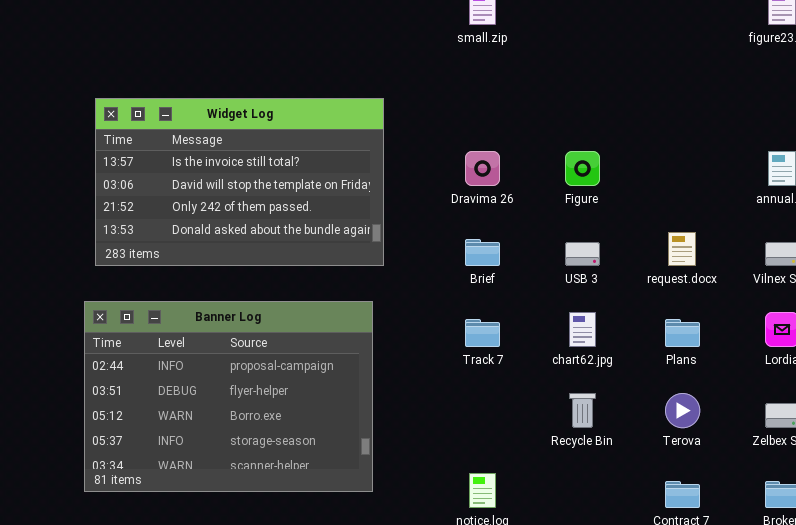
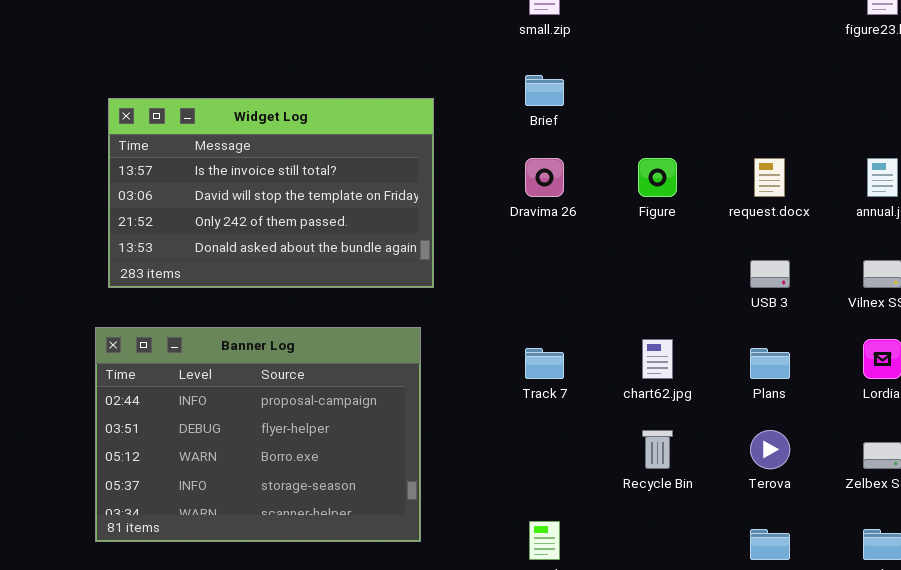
request.docx: [668,232,696,266] -> [754,158,785,197], moved
Brief: [465,239,500,266] -> [525,75,564,106], moved
USB 3: [565,242,600,266] -> [750,260,790,288], moved

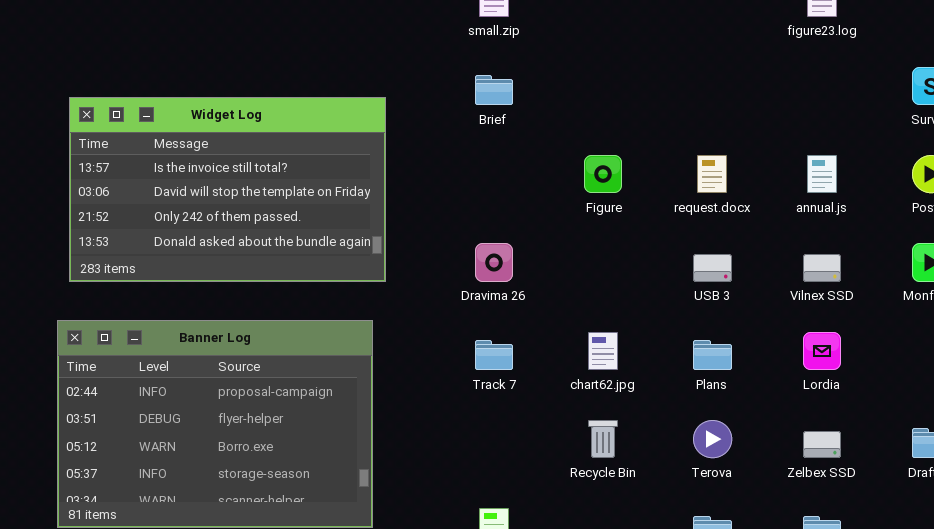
Dravima 26: [525,158,564,197] -> [475,243,513,282], moved

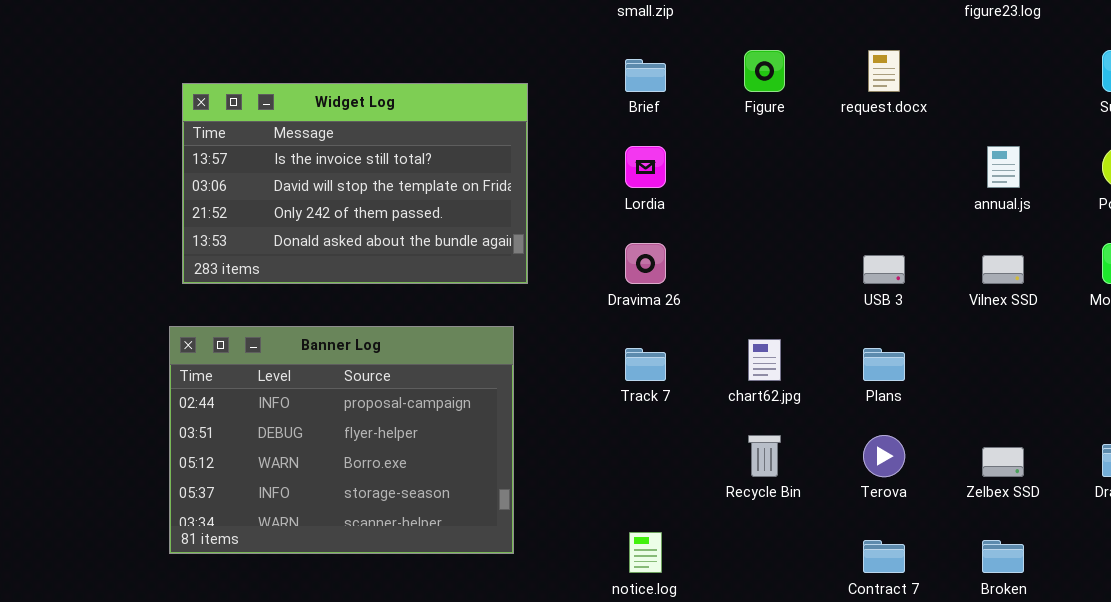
Figure: [584,155,622,193] -> [744,50,785,92], moved
request.docx: [697,155,727,193] -> [868,50,900,92], moved
Lordia: [803,332,841,370] -> [625,146,666,188], moved

